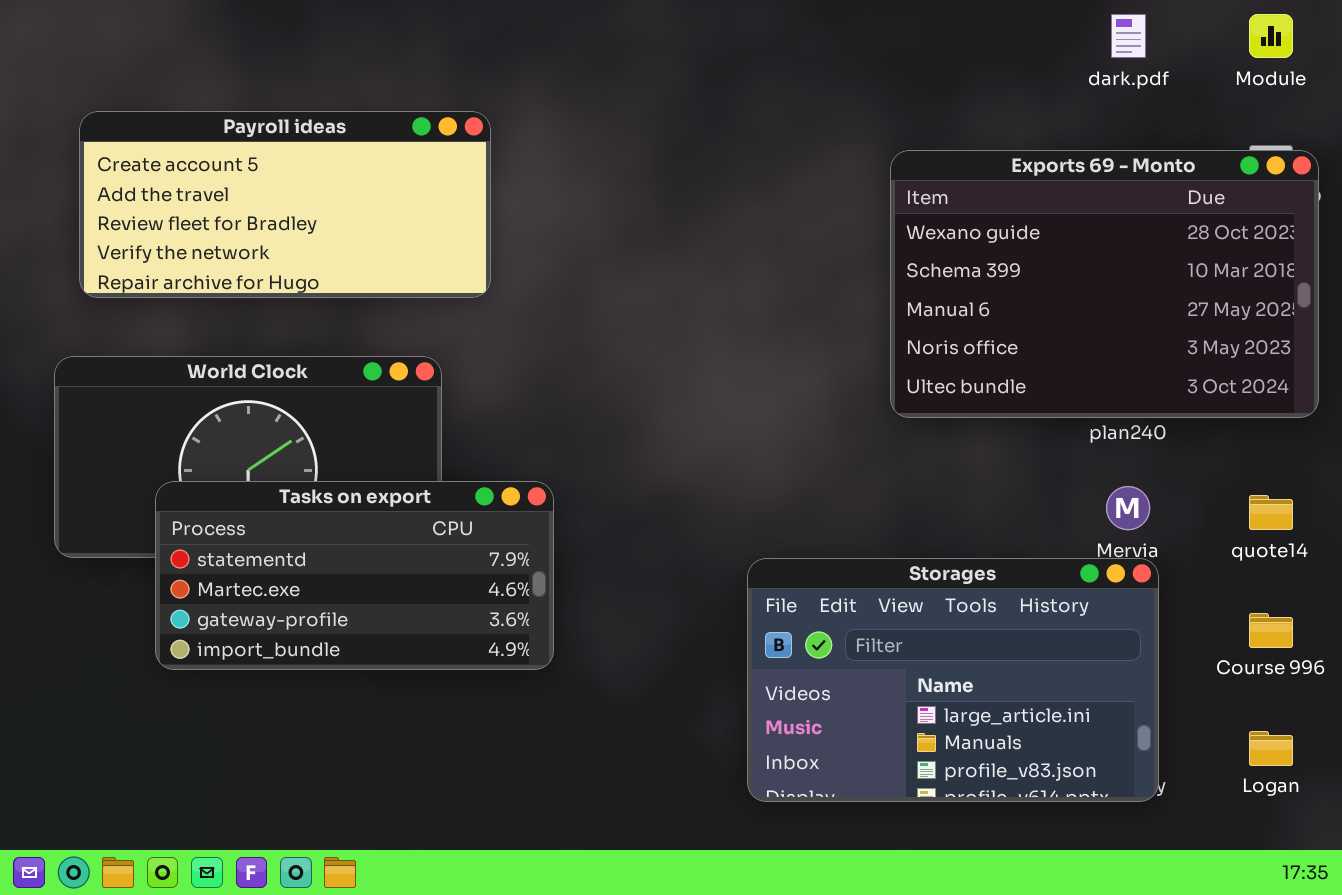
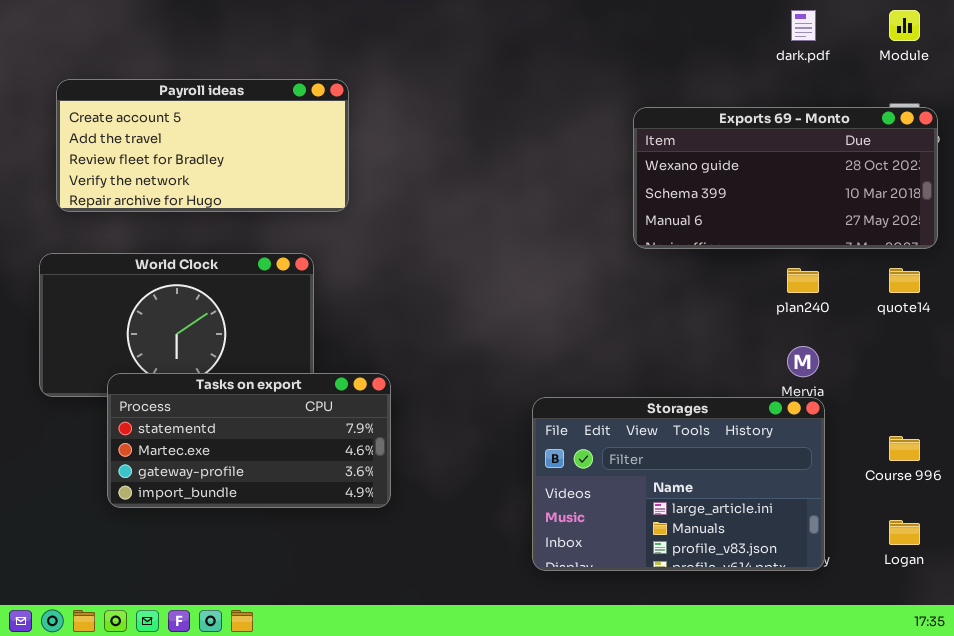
Exports 69 - Monto: [890,150,1319,418] -> [633,107,938,249], resized
Tasks on export: [155,481,554,670] -> [107,373,391,508], moved
quote14: [1249,495,1293,530] -> [889,268,920,293], moved

